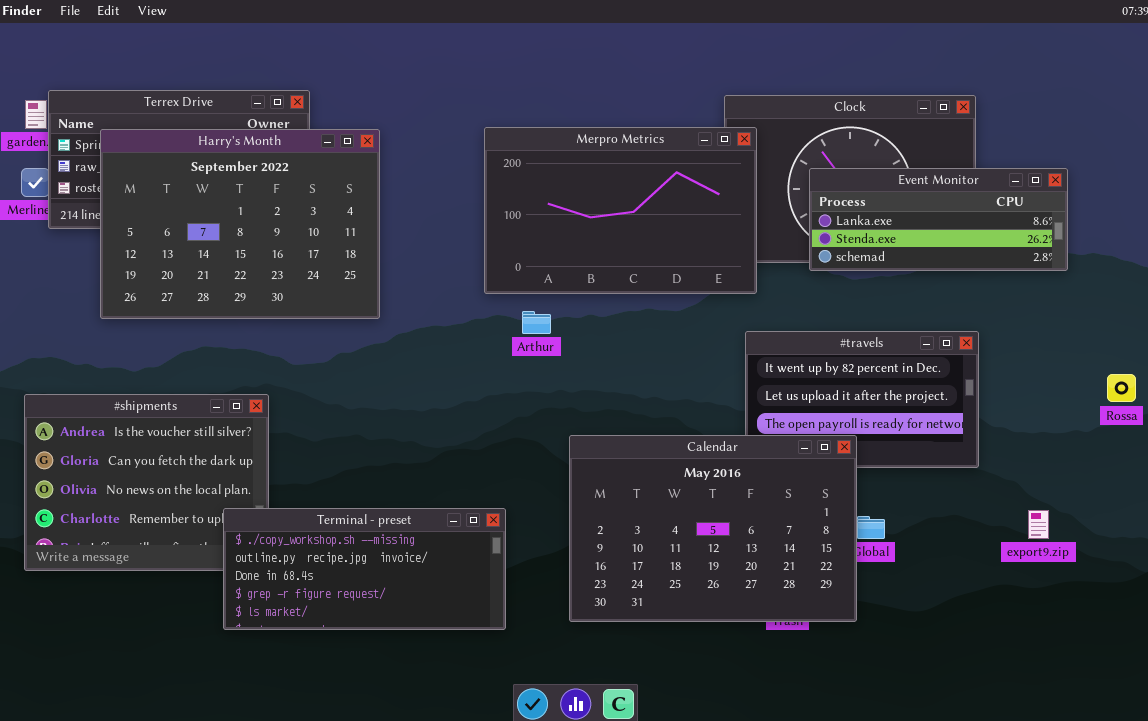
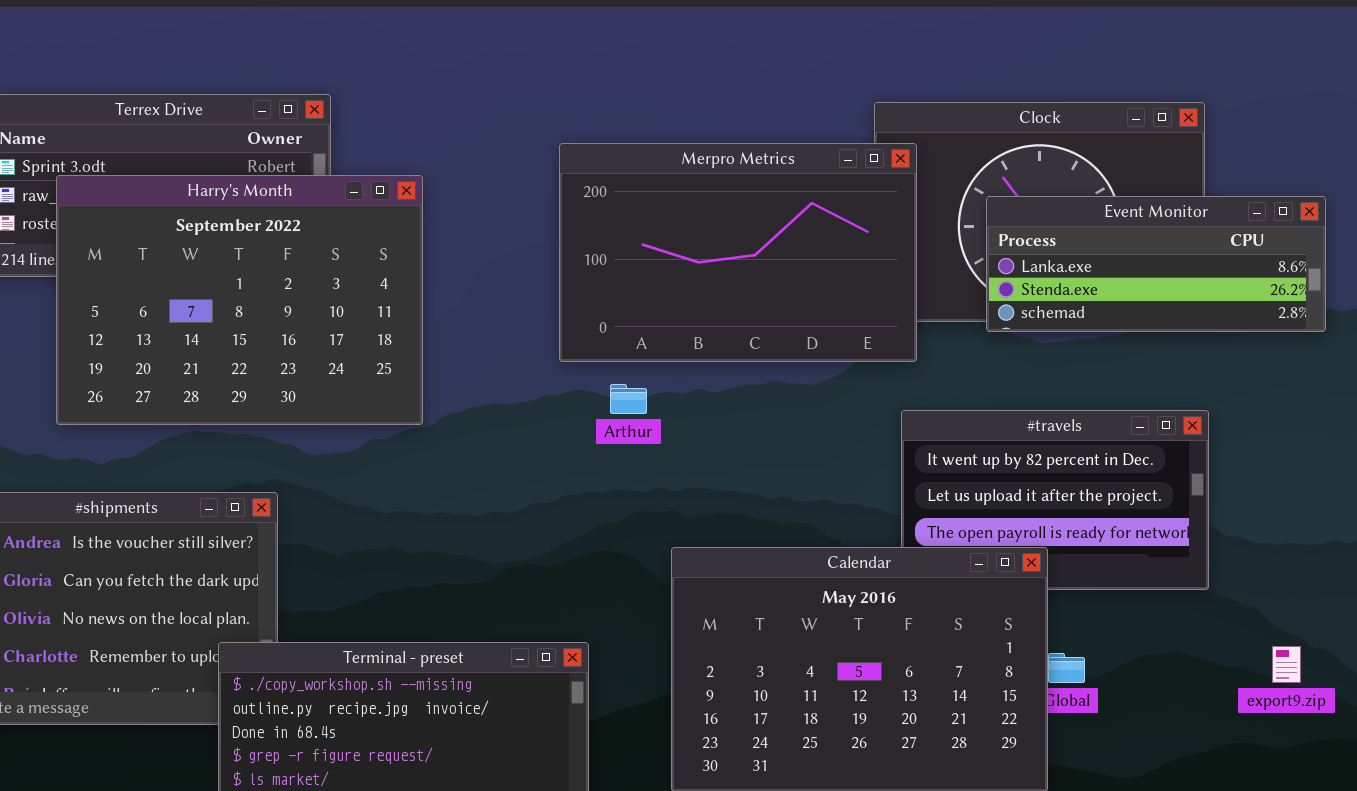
Harry's Month: [100,129,380,319] -> [56,175,423,425], moved

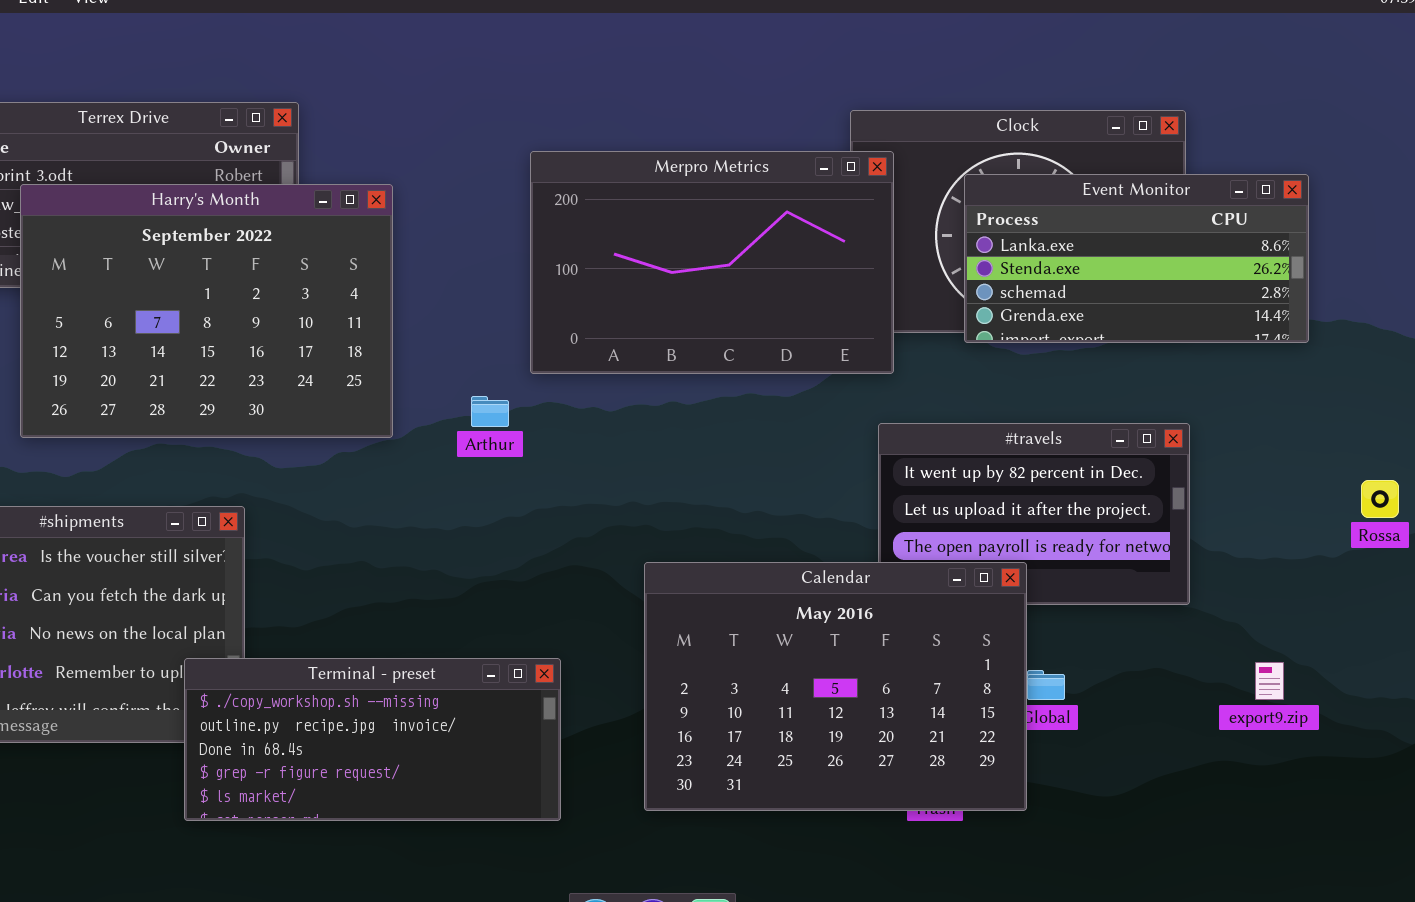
Event Monitor: [986,196,1326,332] -> [964,174,1309,343], resized
Arthur: [610,384,647,414] -> [471,396,509,427], moved

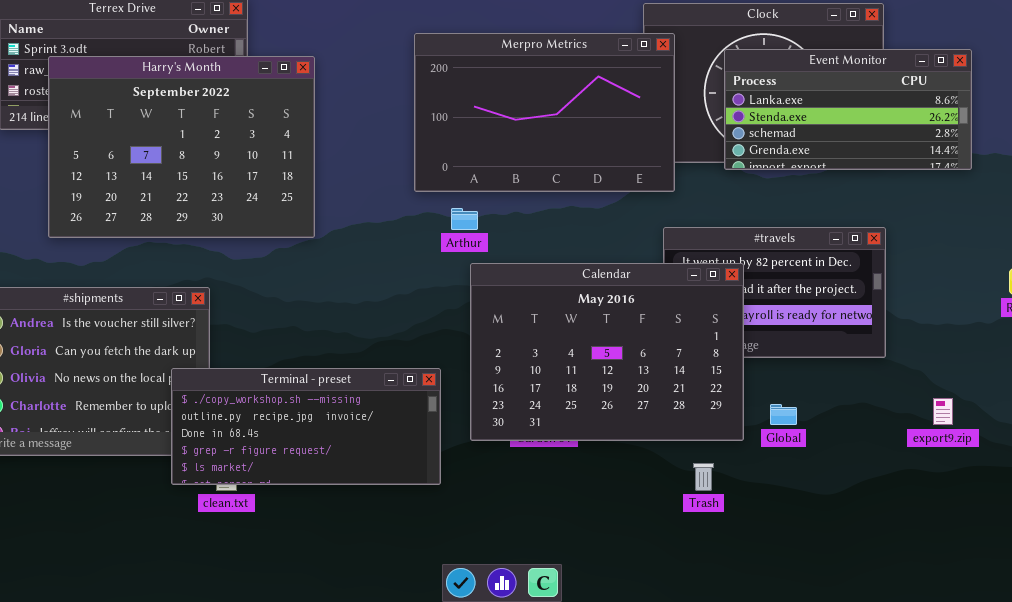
Arthur: [471,396,509,427] -> [451,208,478,230], moved
Calendar: [644,562,1027,811] -> [470,263,744,441], moved
Terminal - preset: [184,658,561,821] -> [171,368,441,485], moved

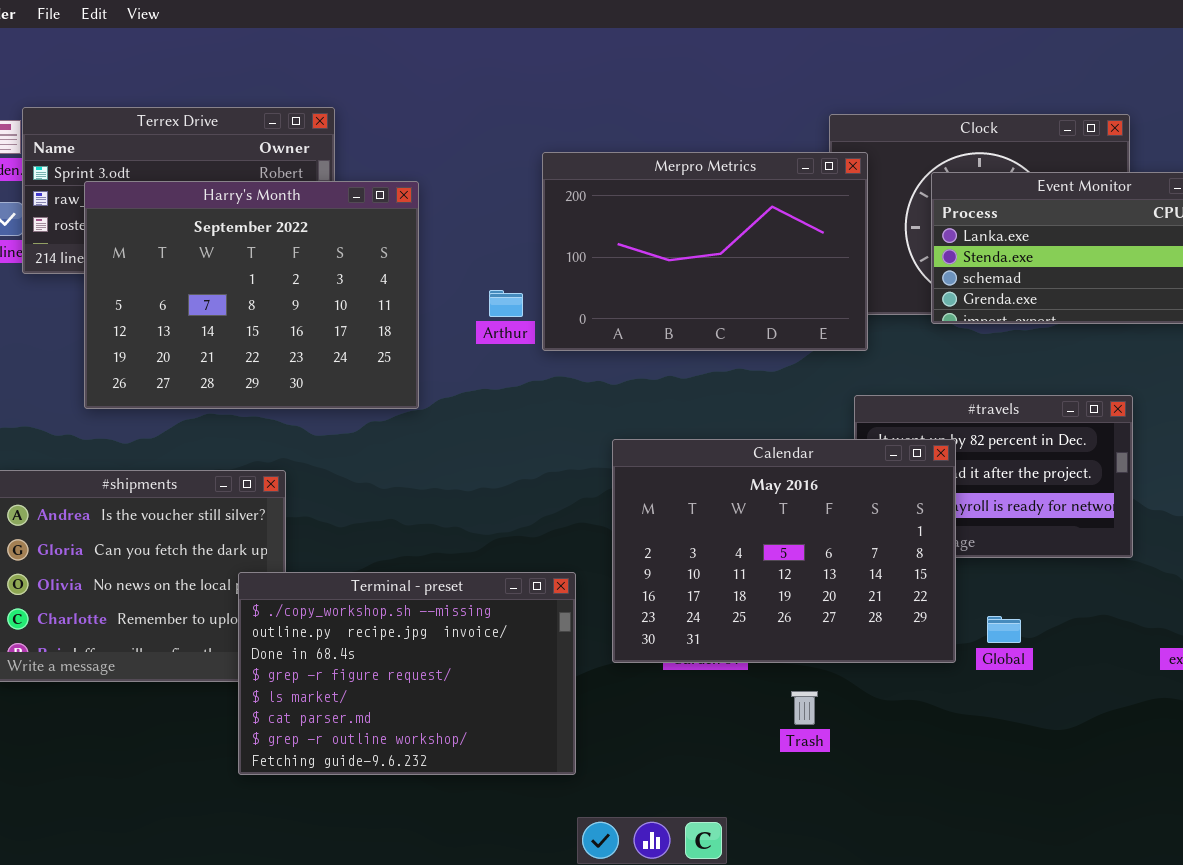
Arthur: [451,208,478,230] -> [489,290,523,317], moved
Terminal - preset: [171,368,441,485] -> [238,572,576,775], resized
Trash: [693,463,714,491] -> [791,691,818,725], moved

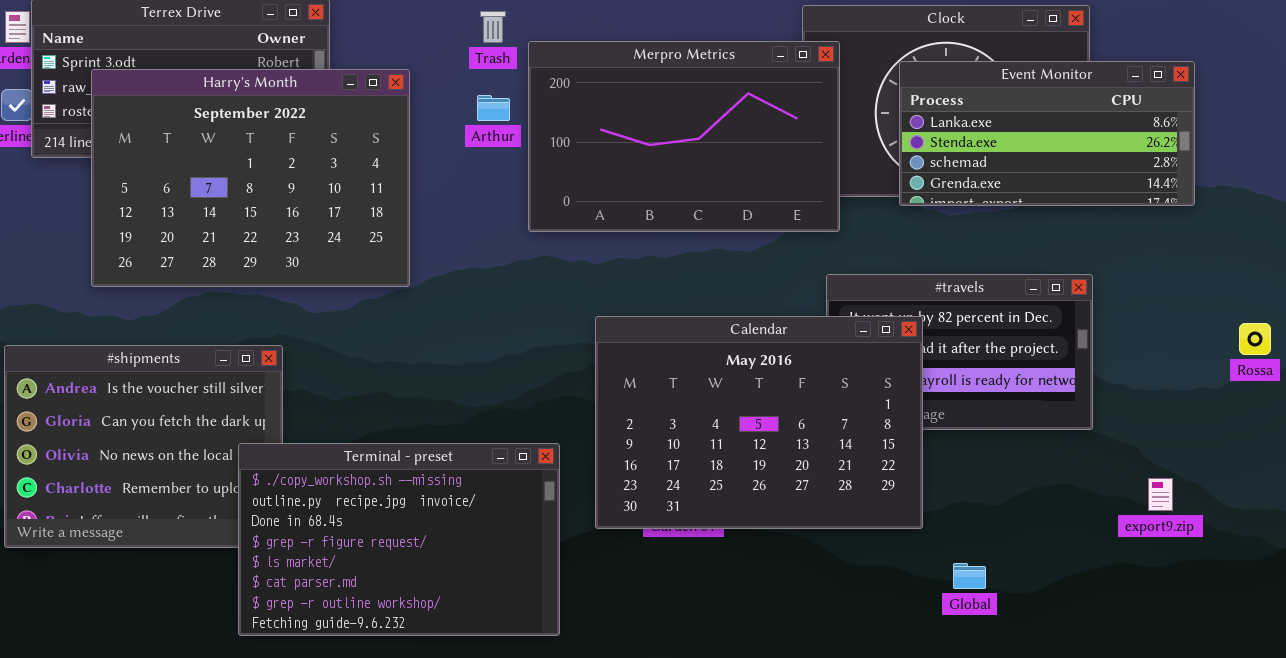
Arthur: [489,290,523,317] -> [477,95,510,121], moved
Global: [987,616,1021,643] -> [953,563,986,589], moved
Trash: [791,691,818,725] -> [480,11,506,43], moved

